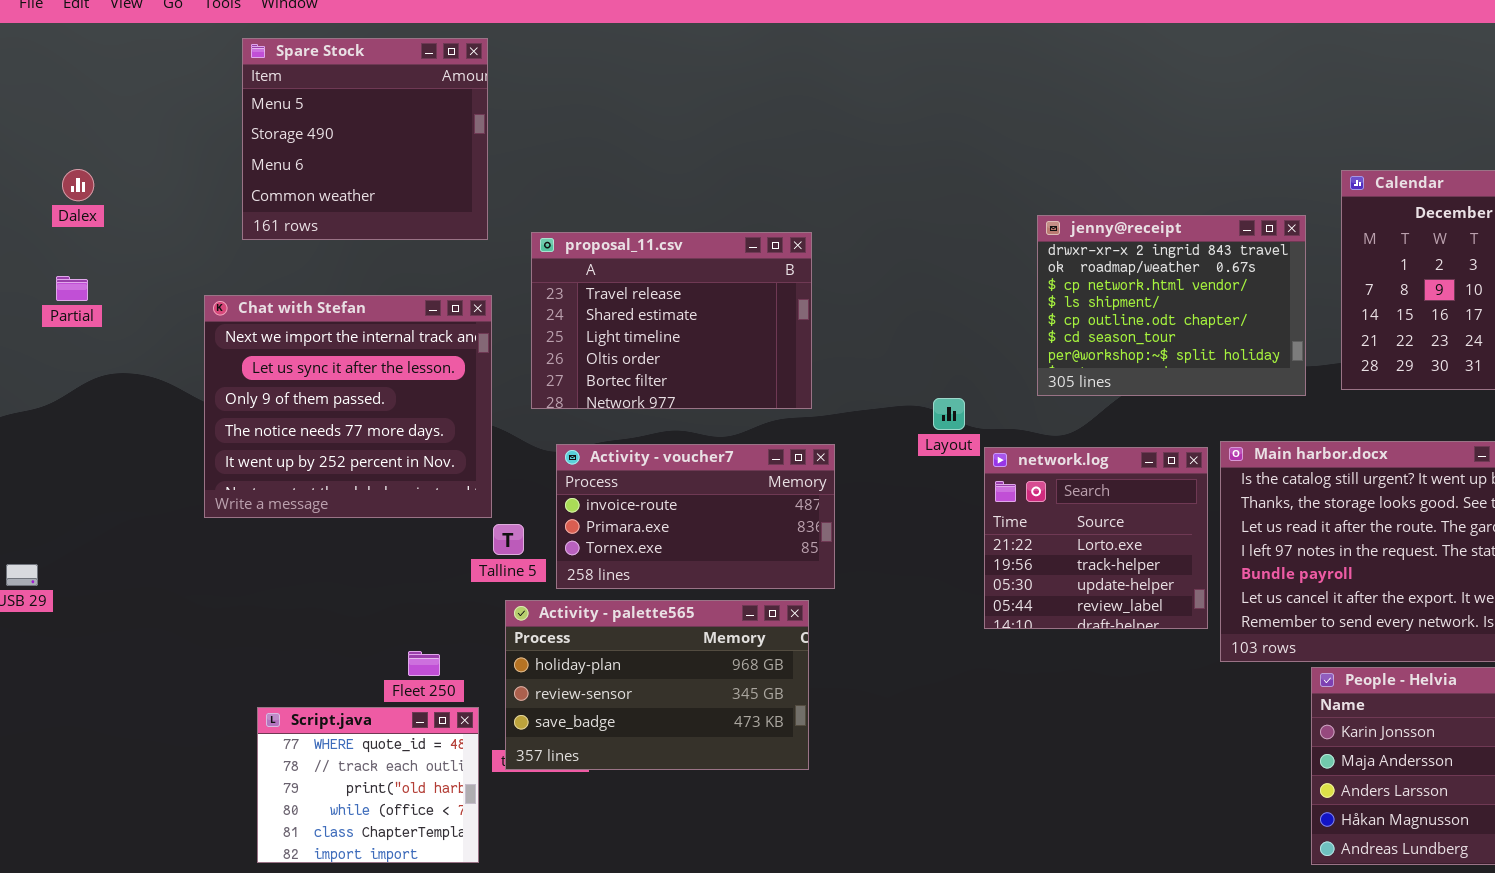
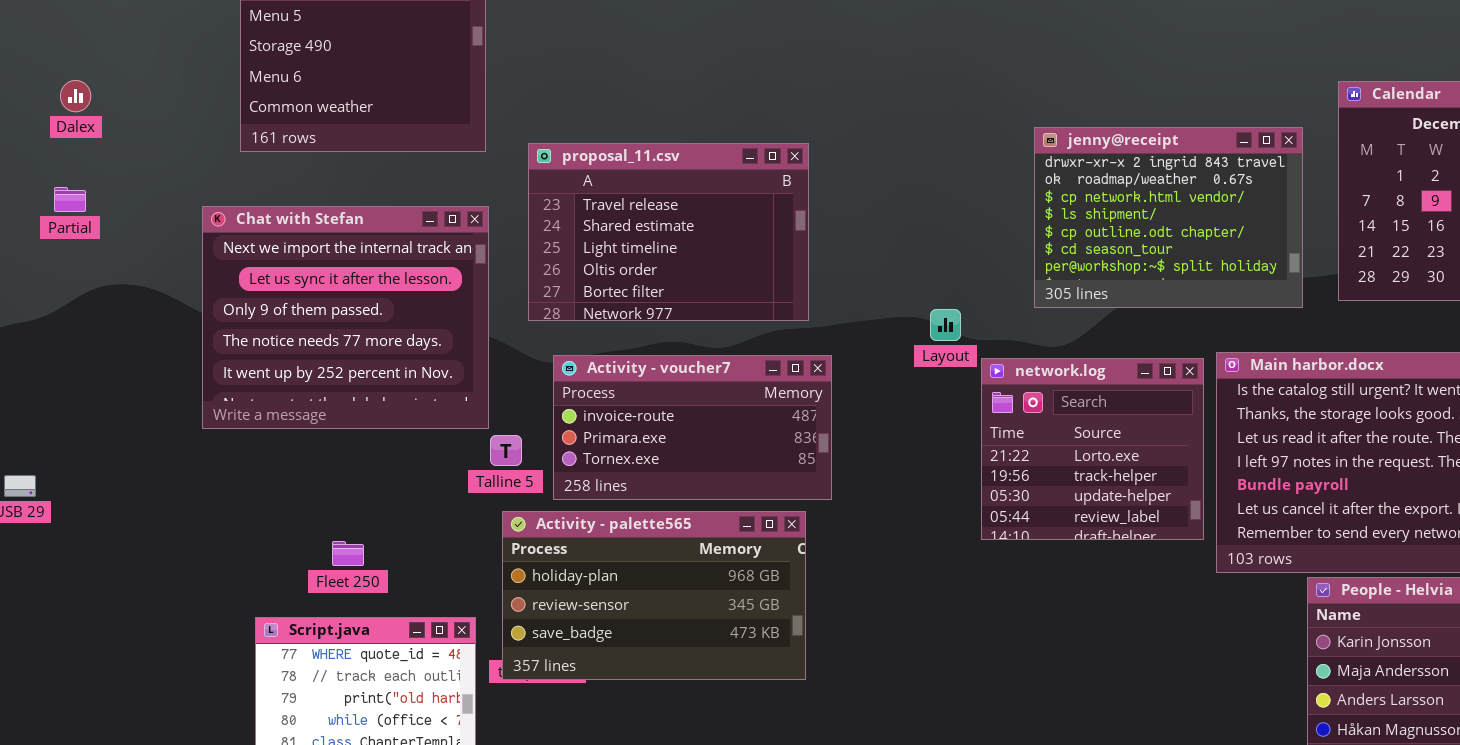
Fleet 250: [408,651,440,676] -> [332,541,364,566], moved

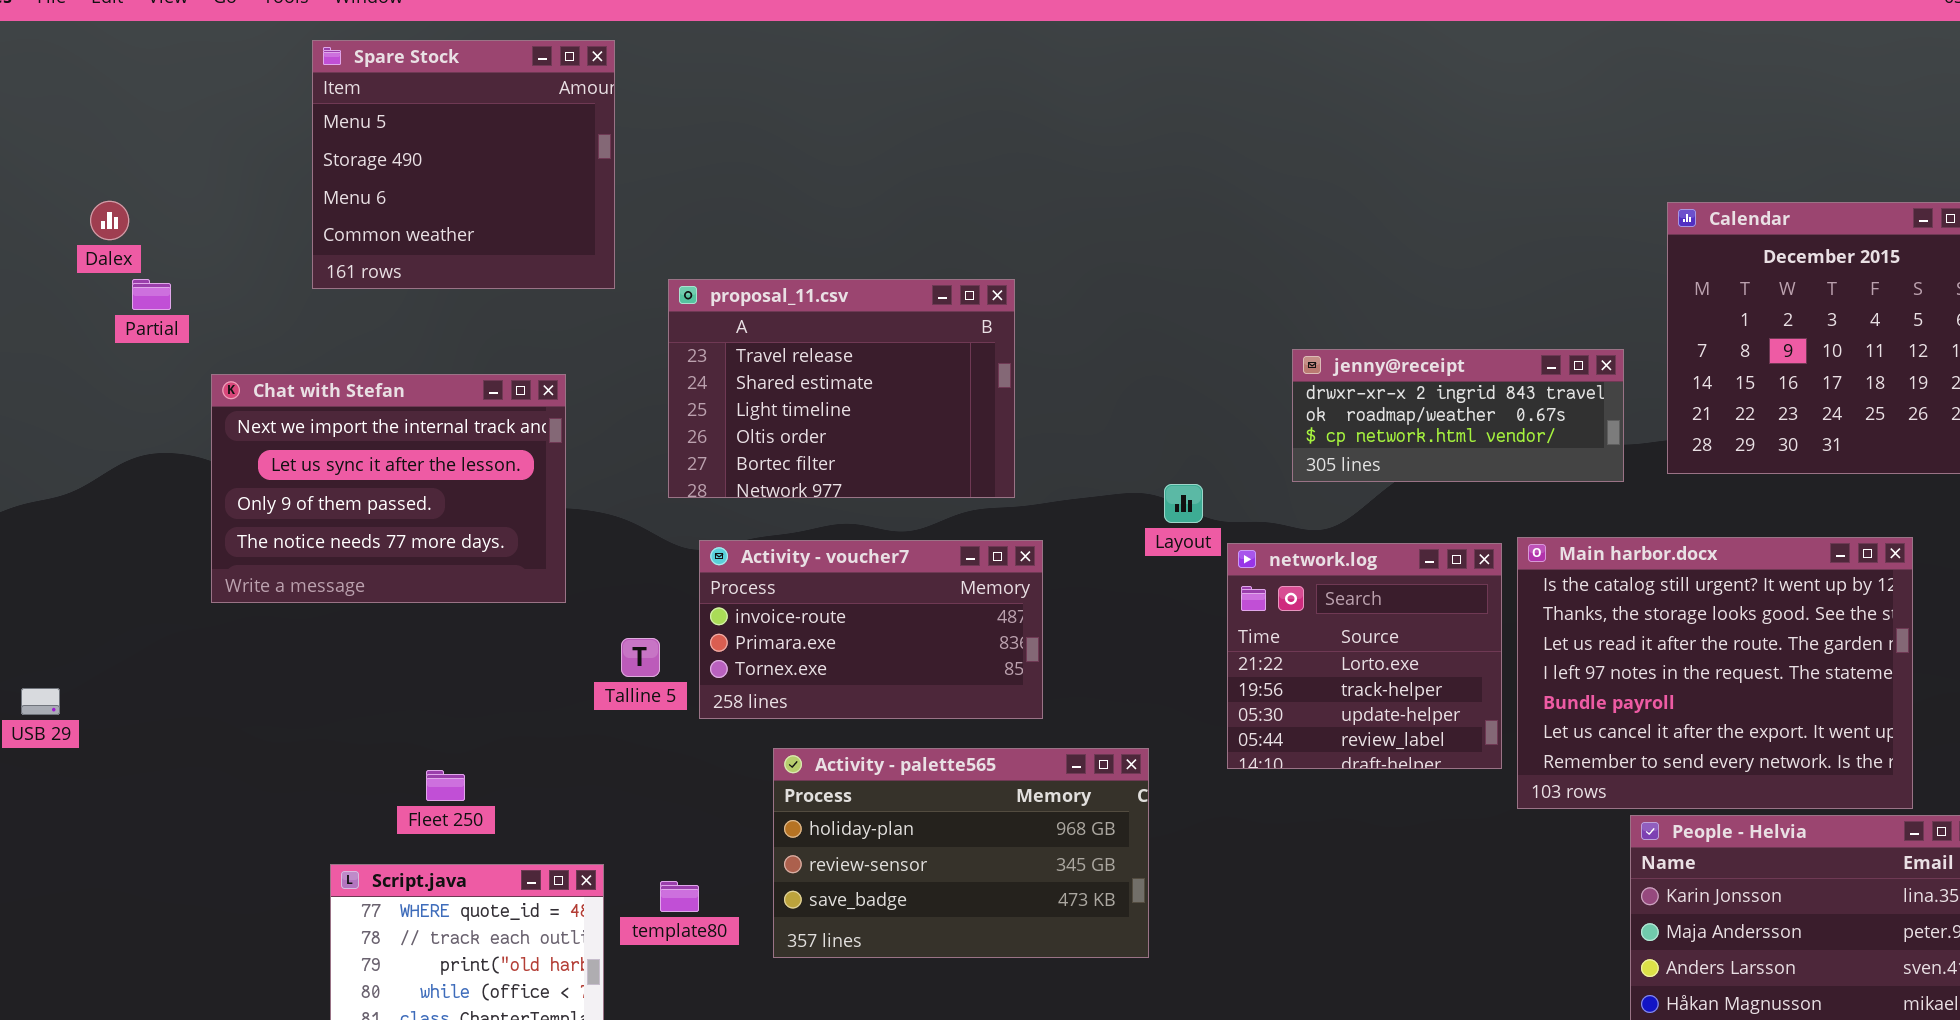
jenny@receipt: [1034,127,1303,308] -> [1292,349,1624,482], resized
Partial: [54,187,86,212] -> [132,279,171,310], moved
Chat with Stefan: [202,206,489,429] -> [211,374,566,603], moved, resized
Activity - palette565: [502,511,806,680] -> [773,748,1149,958], moved

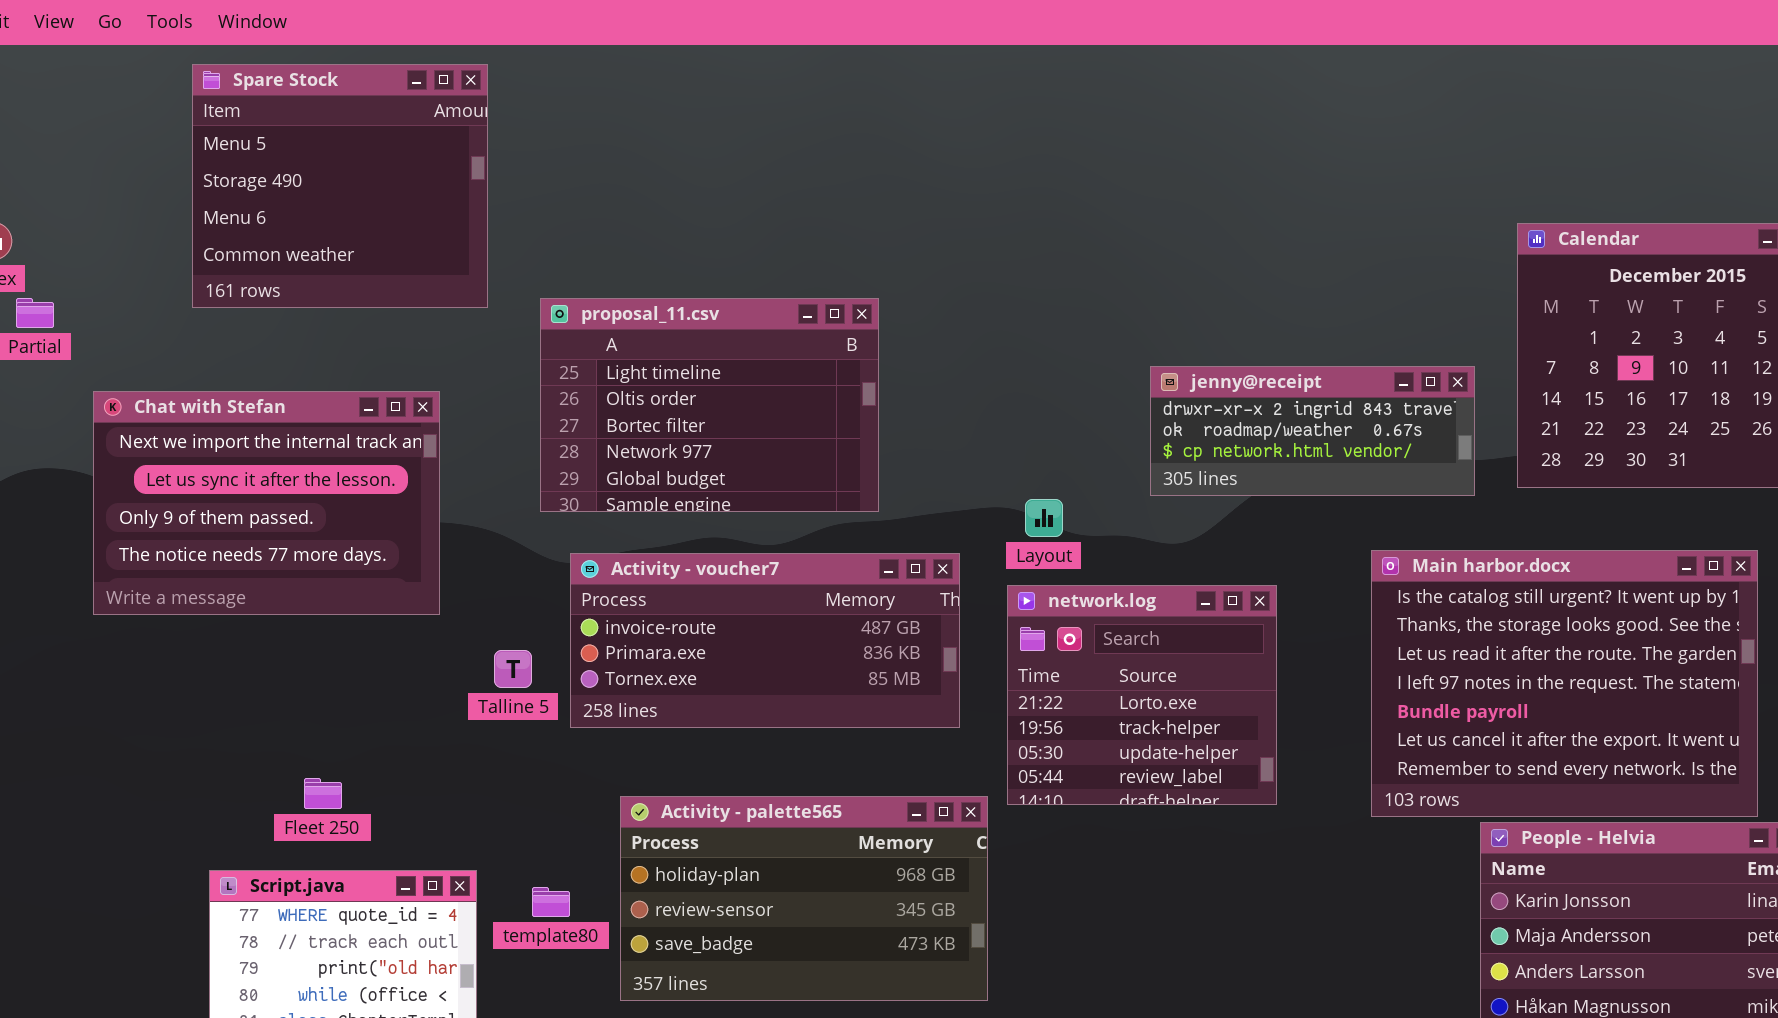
proposal_11.csv: [668,279,1015,498] -> [540,298,879,512], scrolled down 2 rows
Activity - voucher7: [699,540,1043,719] -> [570,553,960,728], resized
network.log: [1227,543,1502,769] -> [1007,585,1277,805], moved
Activity - palette565: [773,748,1149,958] -> [620,796,988,1001], moved

